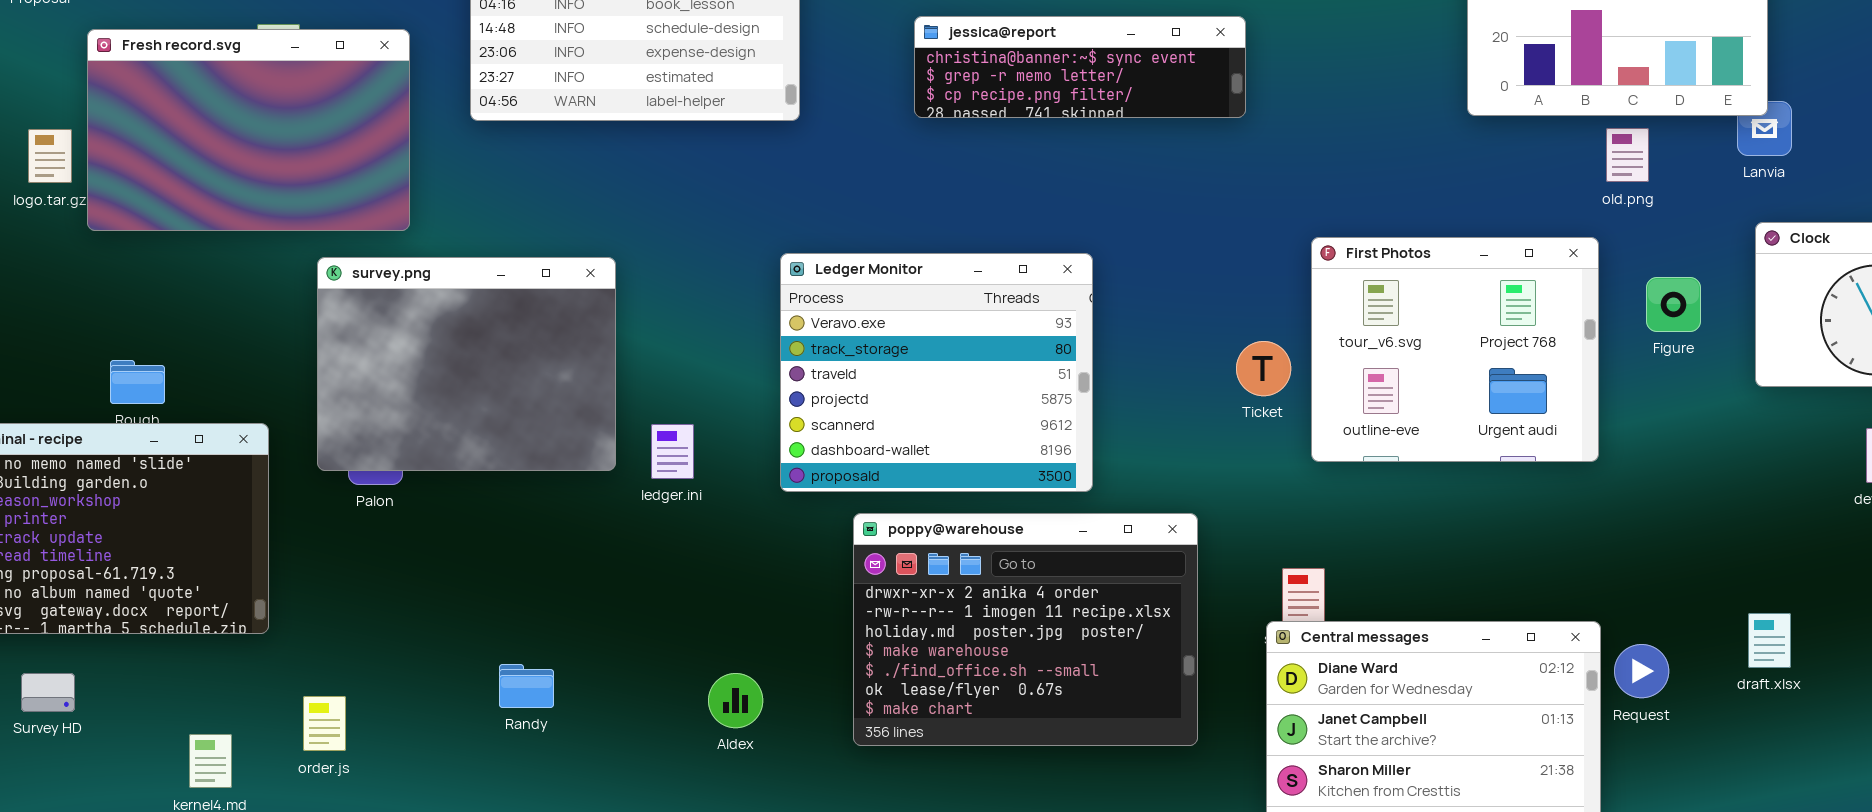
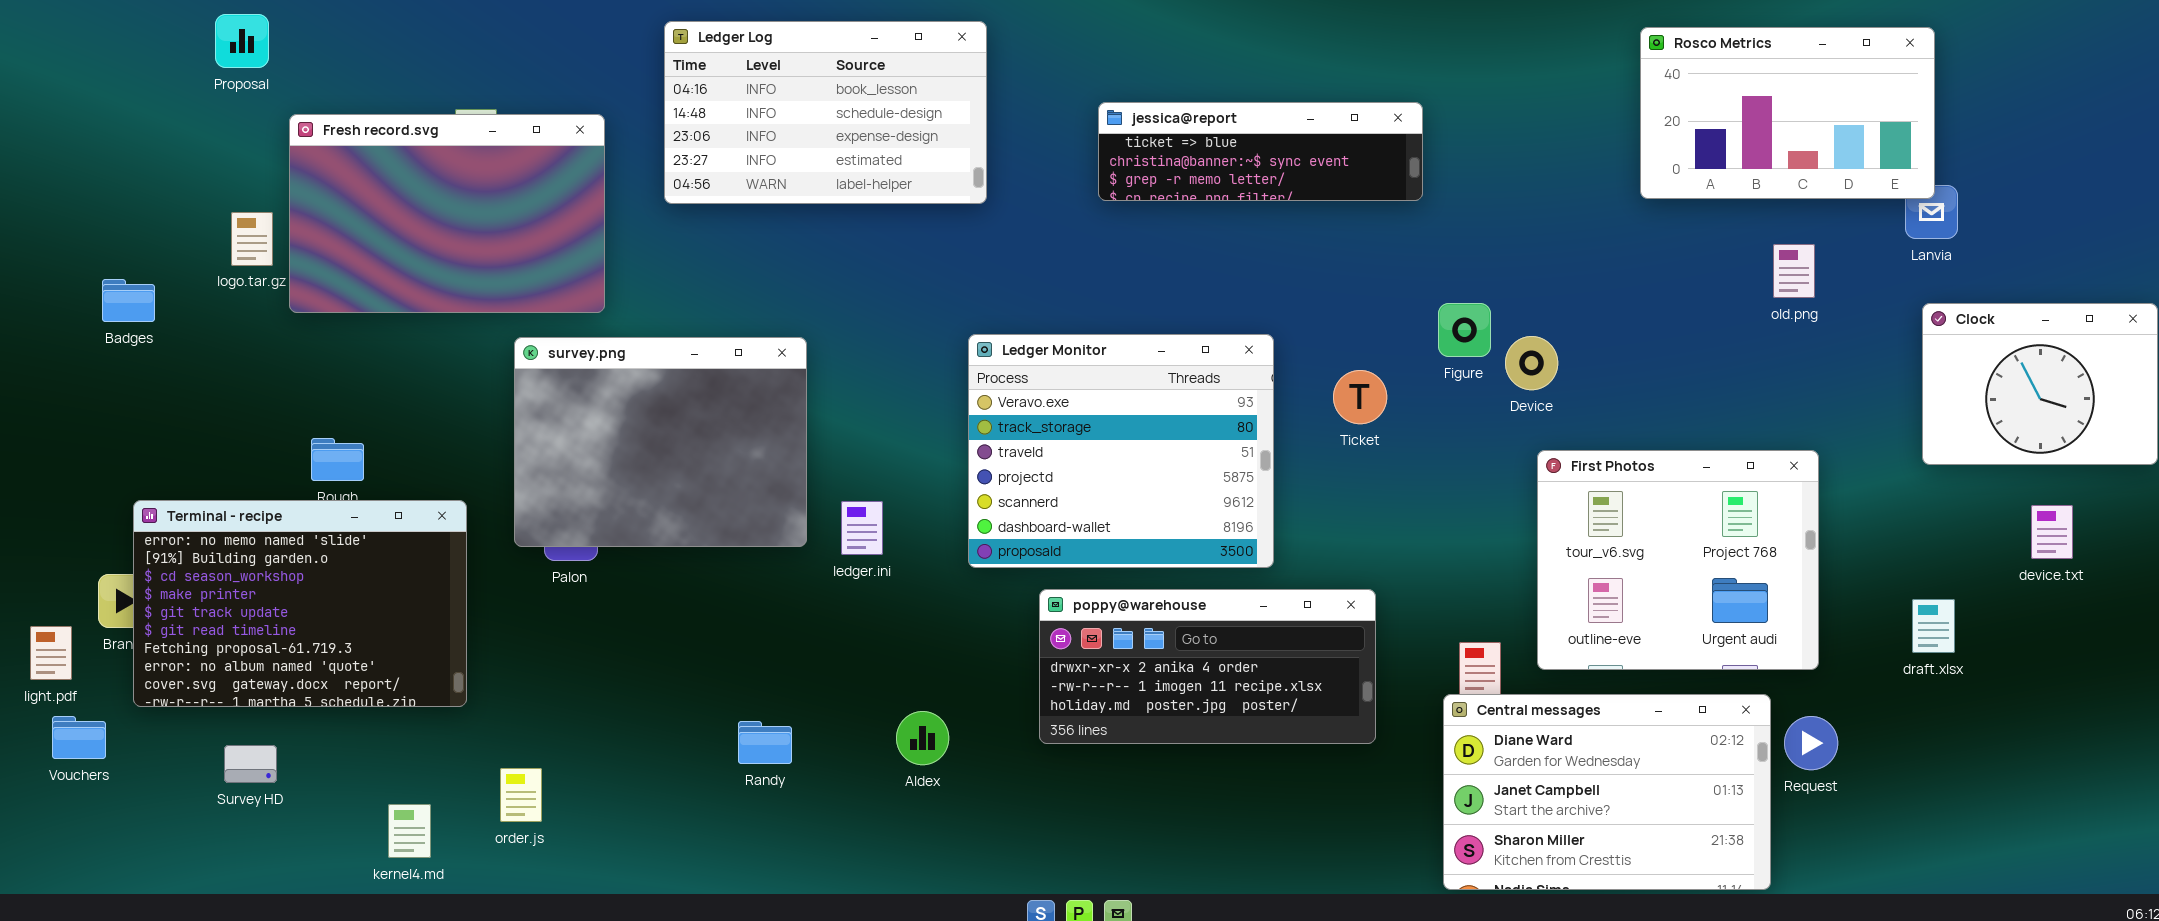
jessica@report: [914,16,1246,118] -> [1098,102,1423,201], scrolled up 1 row
old.png: [1606,128,1649,182] -> [1773,244,1815,298], moved
First Photos: [1311,237,1599,462] -> [1537,450,1819,670], moved
Figure: [1646,277,1701,332] -> [1438,303,1491,357], moved
Ticket: [1236,341,1291,396] -> [1333,370,1387,424], moved
poppy@warehouse: [853,513,1198,746] -> [1039,589,1376,744], resized
draft.xlsx: [1748,613,1791,668] -> [1912,599,1955,653], moved
Randy: [499,664,554,708] -> [738,721,792,764], moved
Aldex: [708,673,763,728] -> [896,711,949,765], moved

